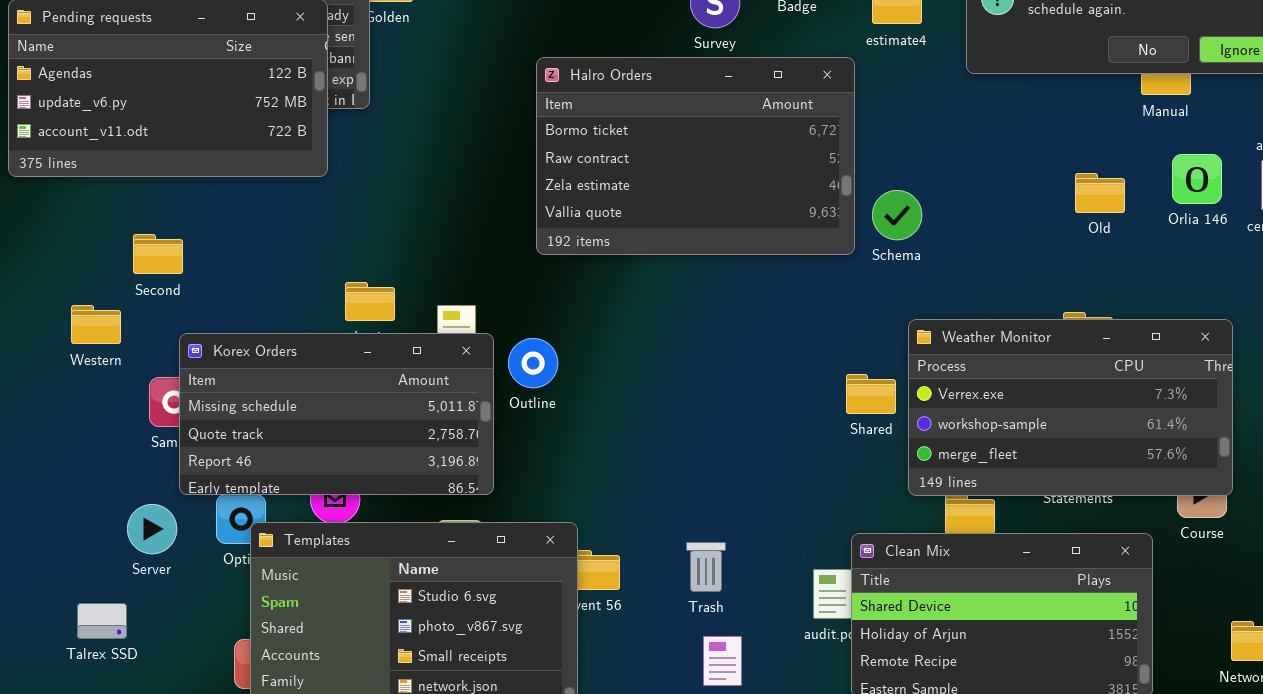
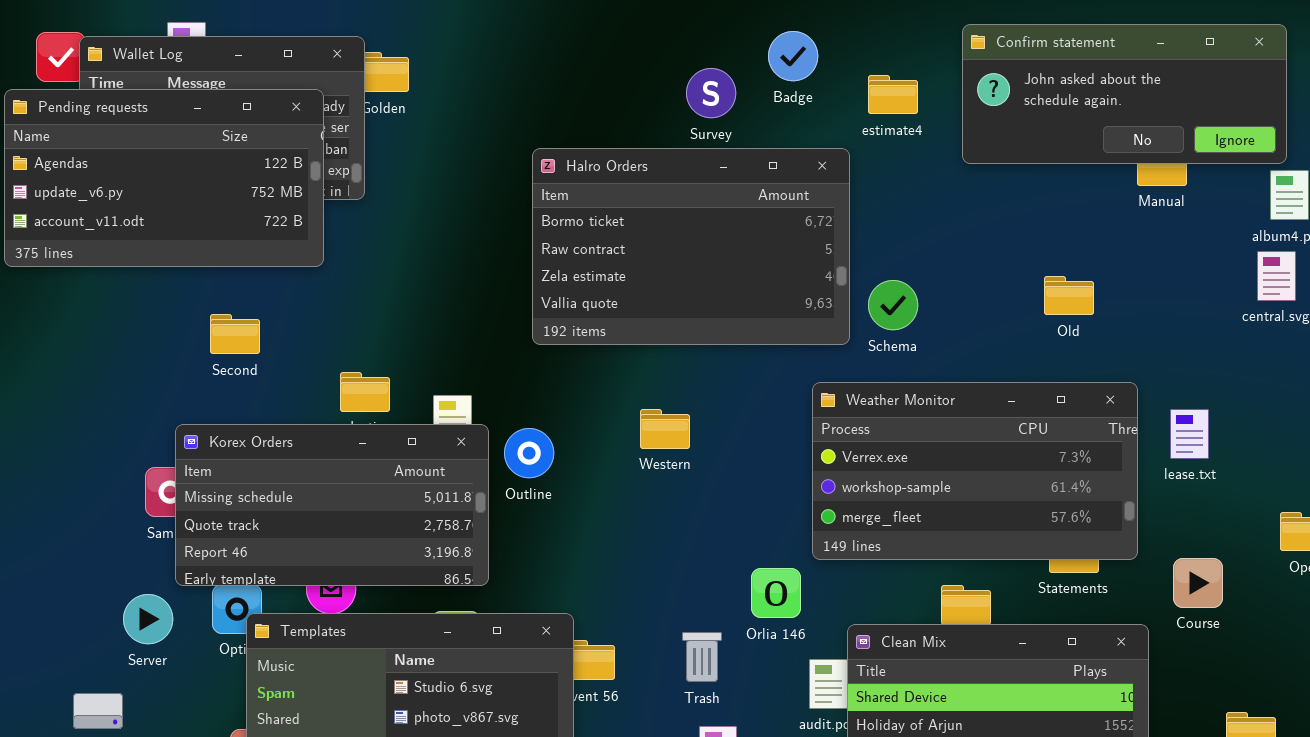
Orlia 146: [1172,154,1222,204] -> [751,568,801,618], moved
Old: [1075,173,1125,213] -> [1044,276,1094,315], moved
Second: [133,234,183,274] -> [210,314,260,354], moved
Western: [71,305,121,344] -> [640,409,690,449], moved
Weather Monitor: [908,319,1233,496] -> [812,382,1138,560], moved

